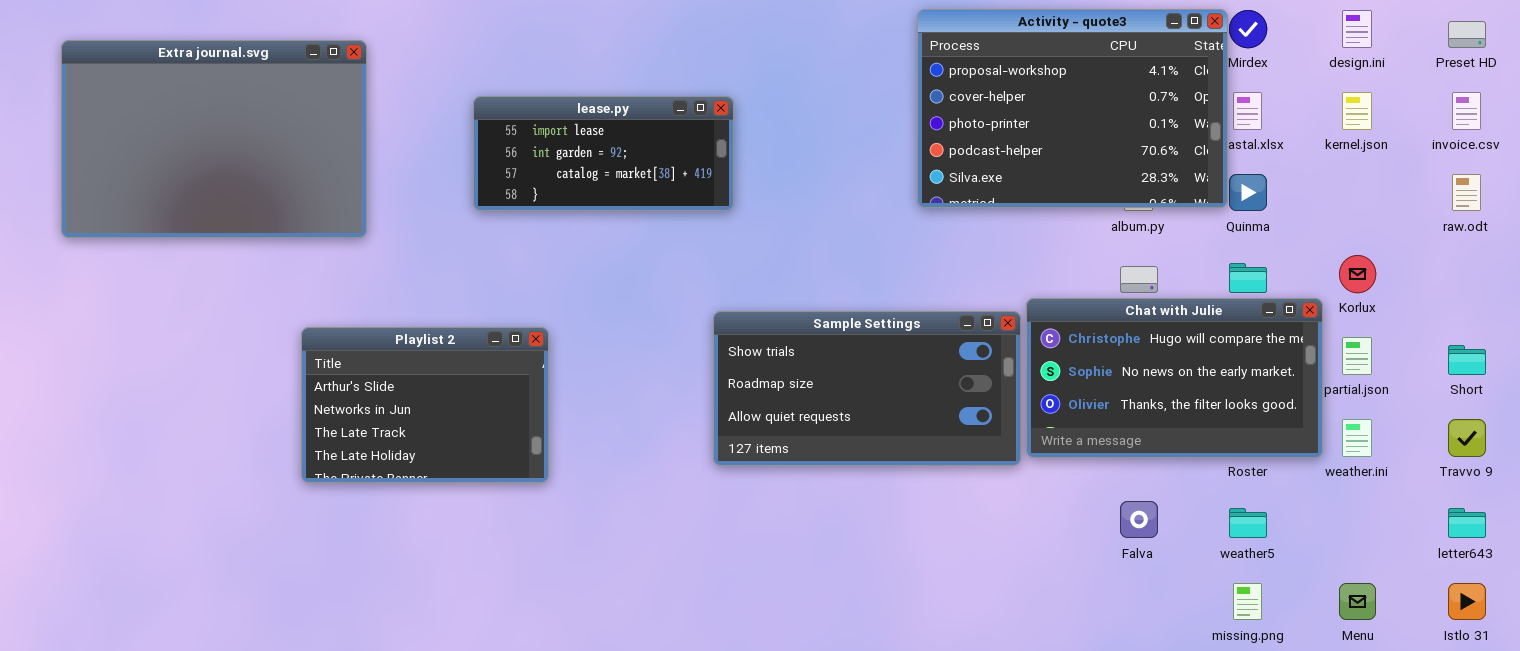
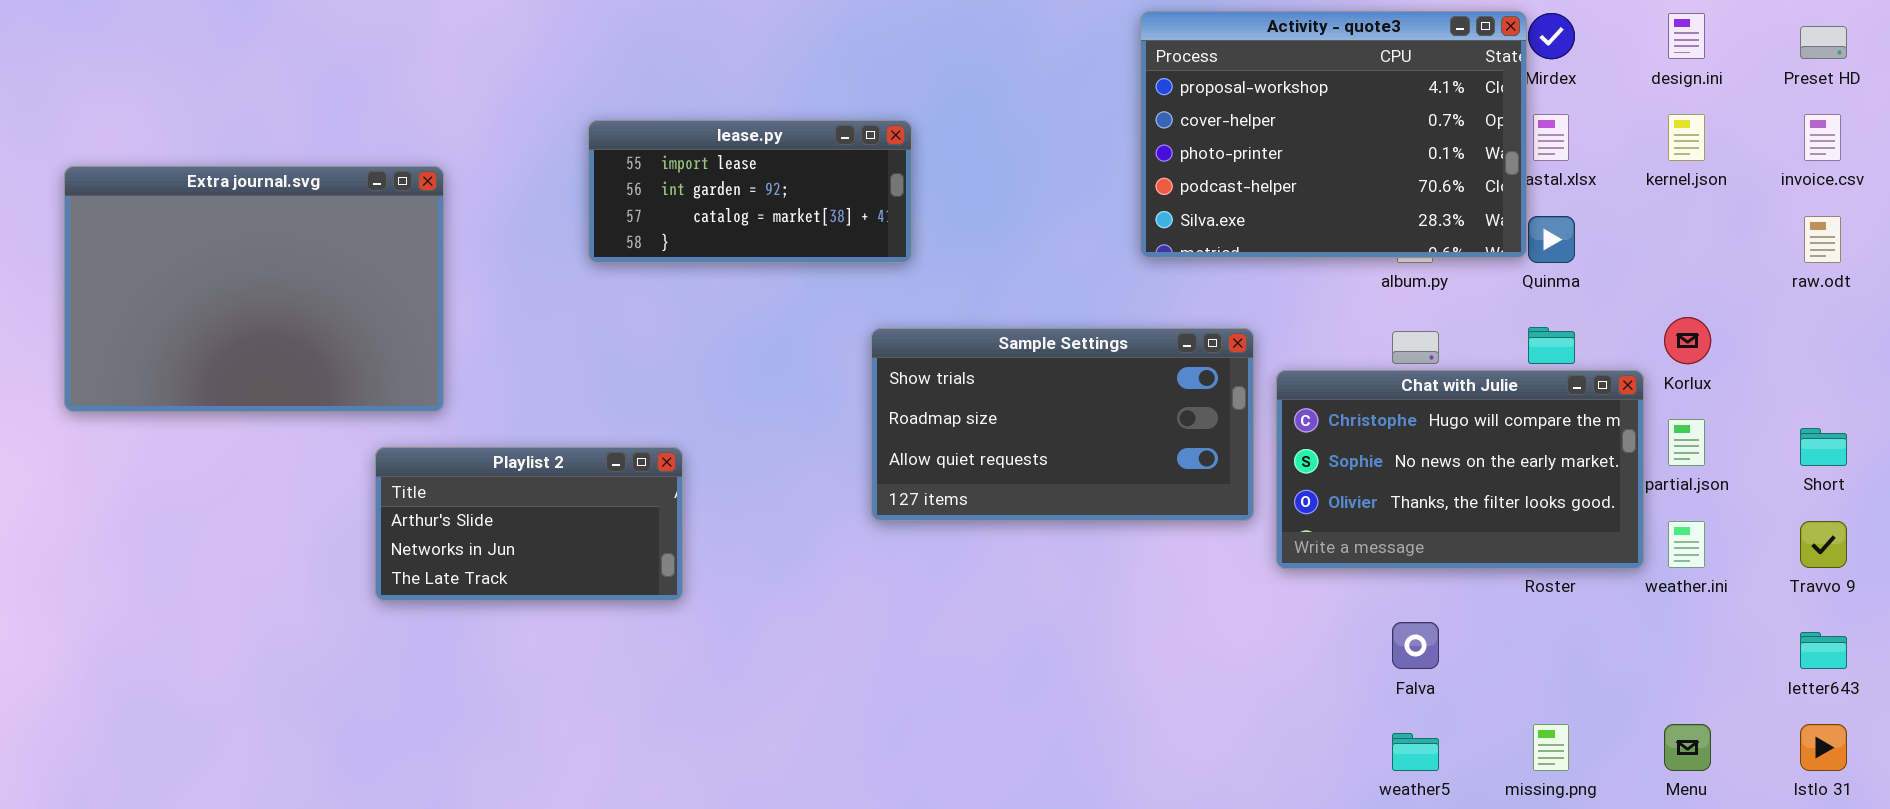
Extra journal.svg: [61,40,367,238] -> [64,166,444,412], moved
Sample Settings: [713,311,1021,466] -> [871,328,1254,521], moved
Playlist 2: [301,327,549,483] -> [375,447,683,601], resized
weather5: [1229,508,1267,538] -> [1392,733,1439,771], moved

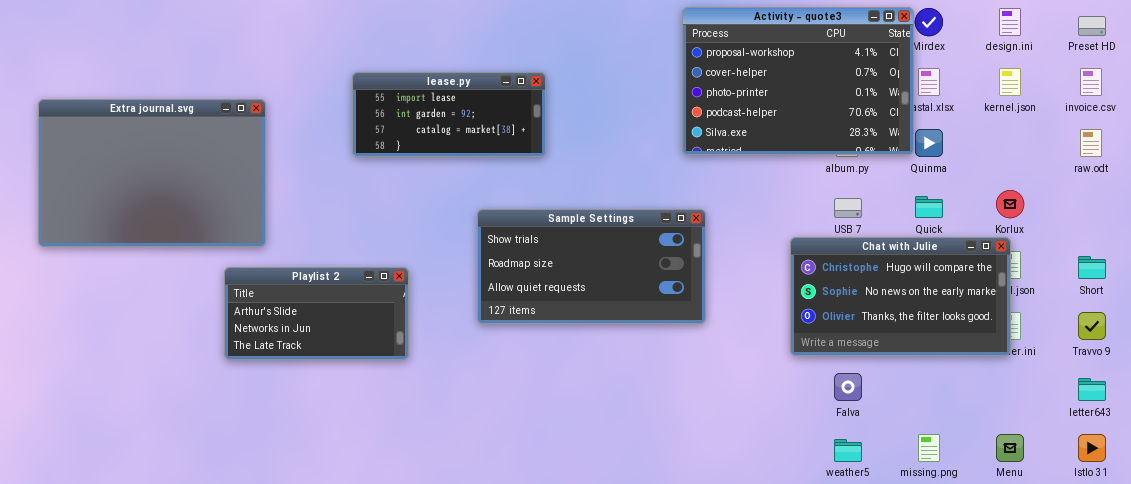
Sample Settings: [871,328,1254,521] -> [477,209,706,324], moved
Chat with Julie: [1276,370,1644,569] -> [790,237,1011,356], moved

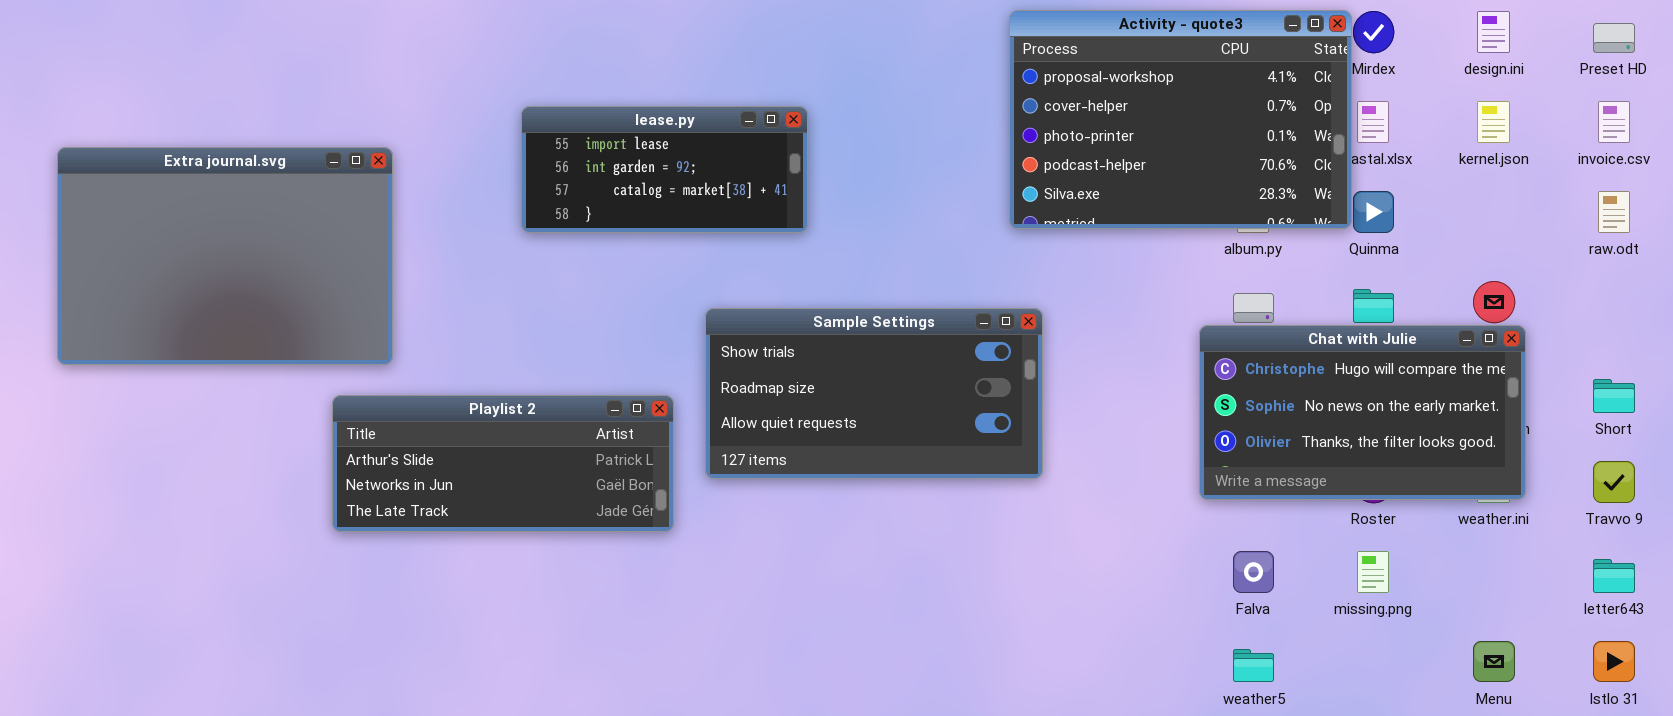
Chat with Julie: [790,237,1011,356] -> [1199,325,1526,500], moved
Playlist 2: [224,267,409,360] -> [332,395,674,532], resized
missing.png: [918,434,940,462] -> [1357,551,1389,593], moved

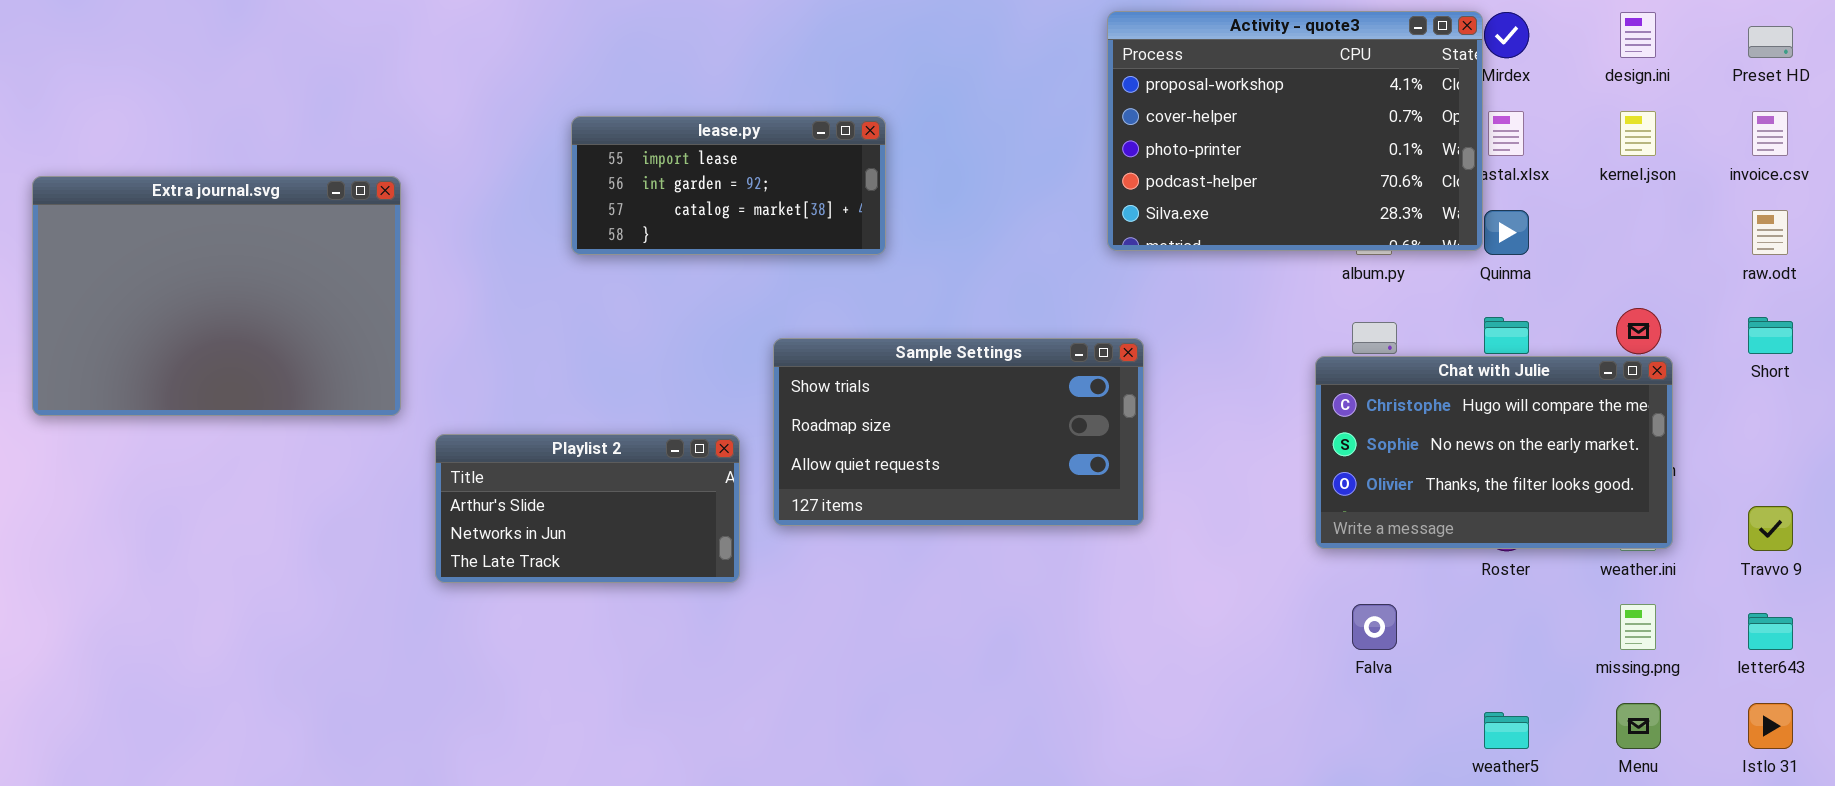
Extra journal.svg: [57,147,393,365] -> [32,176,401,416], moved
Short: [1593,379,1635,413] -> [1748,317,1793,354], moved
Playlist 2: [332,395,674,532] -> [435,434,740,583], resized
missing.png: [1357,551,1389,593] -> [1620,604,1656,650], moved
weather5: [1233,649,1274,682] -> [1484,712,1529,749], moved

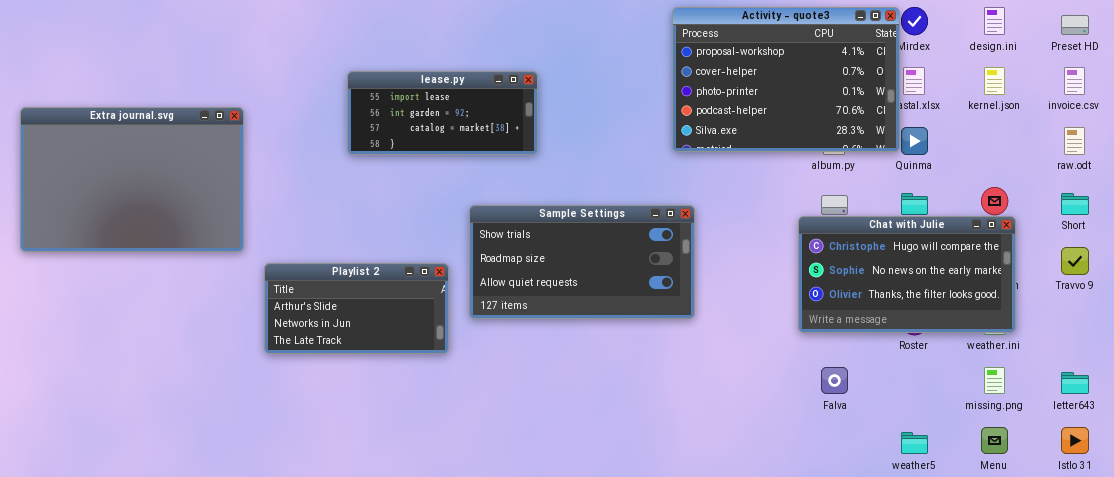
Travvo 9: [1748,506,1793,551] -> [1061,247,1089,275], moved

